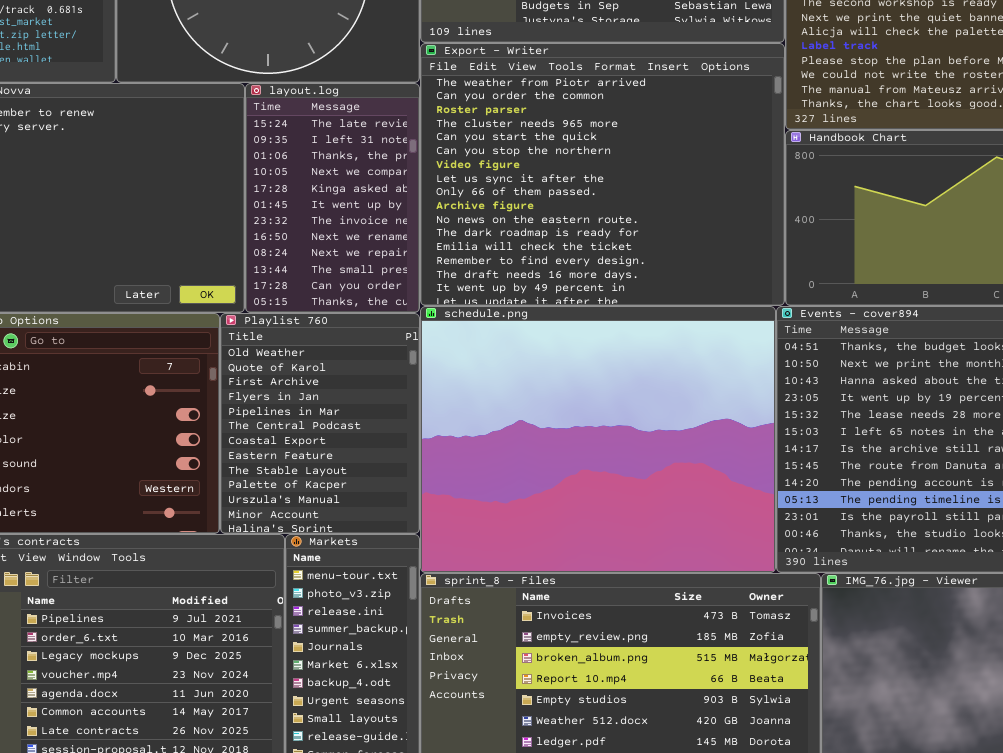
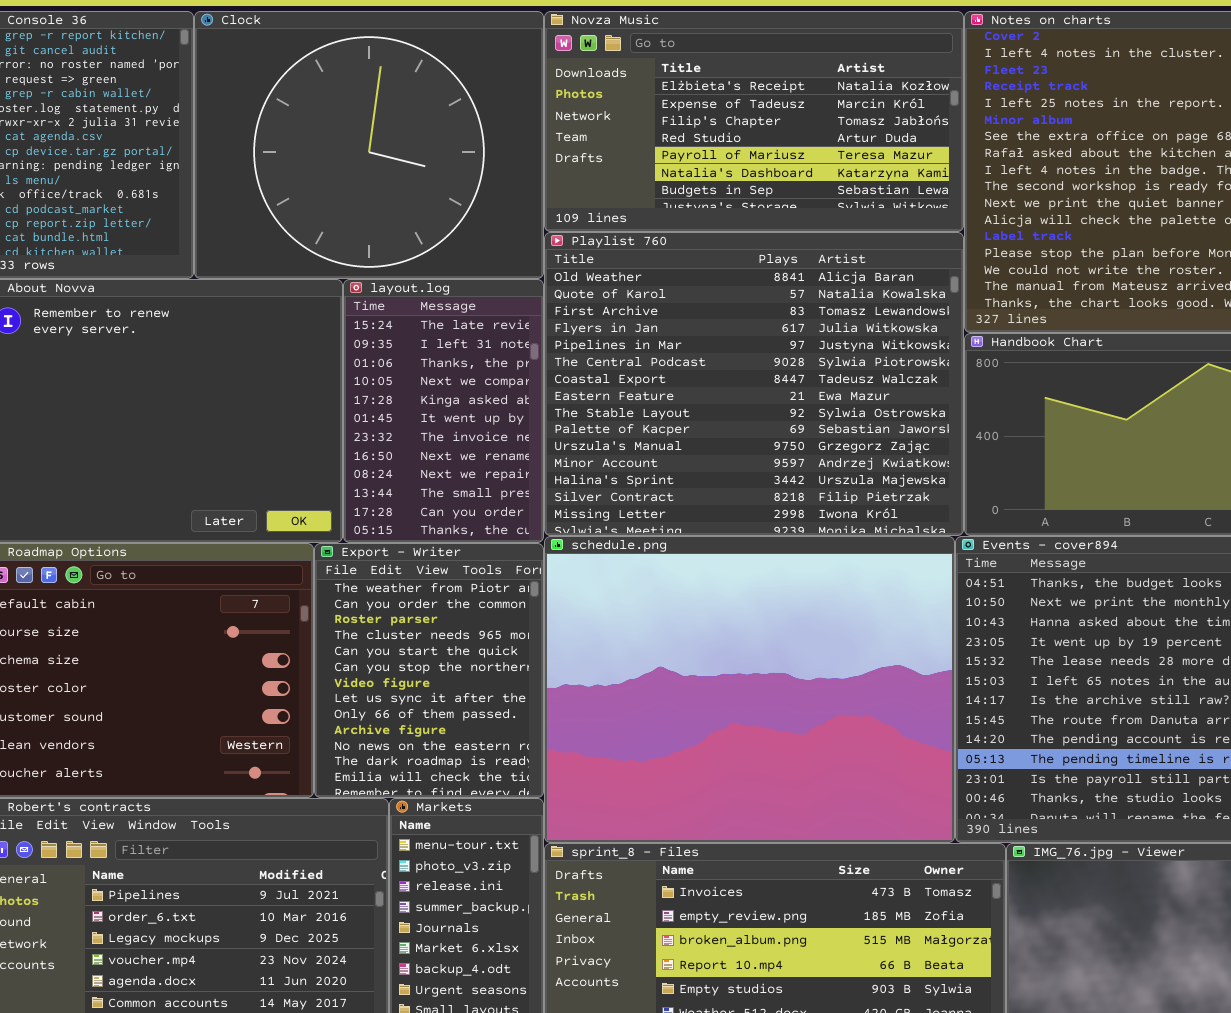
Export - Writer: [420,43,785,306] -> [314,543,544,798], moved, resized
Playlist 760: [220,313,420,534] -> [544,232,964,536], moved, resized

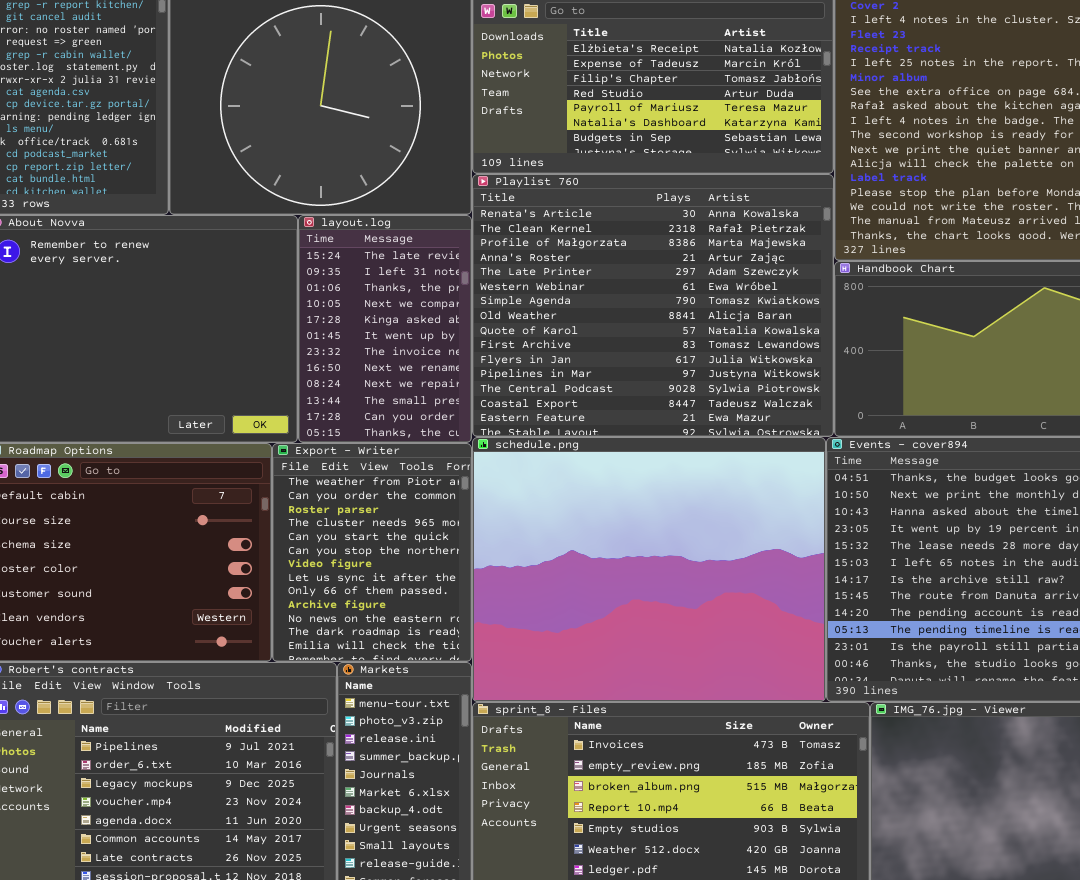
Playlist 760: [544,232,964,536] -> [472,174,834,437], scrolled up 7 rows

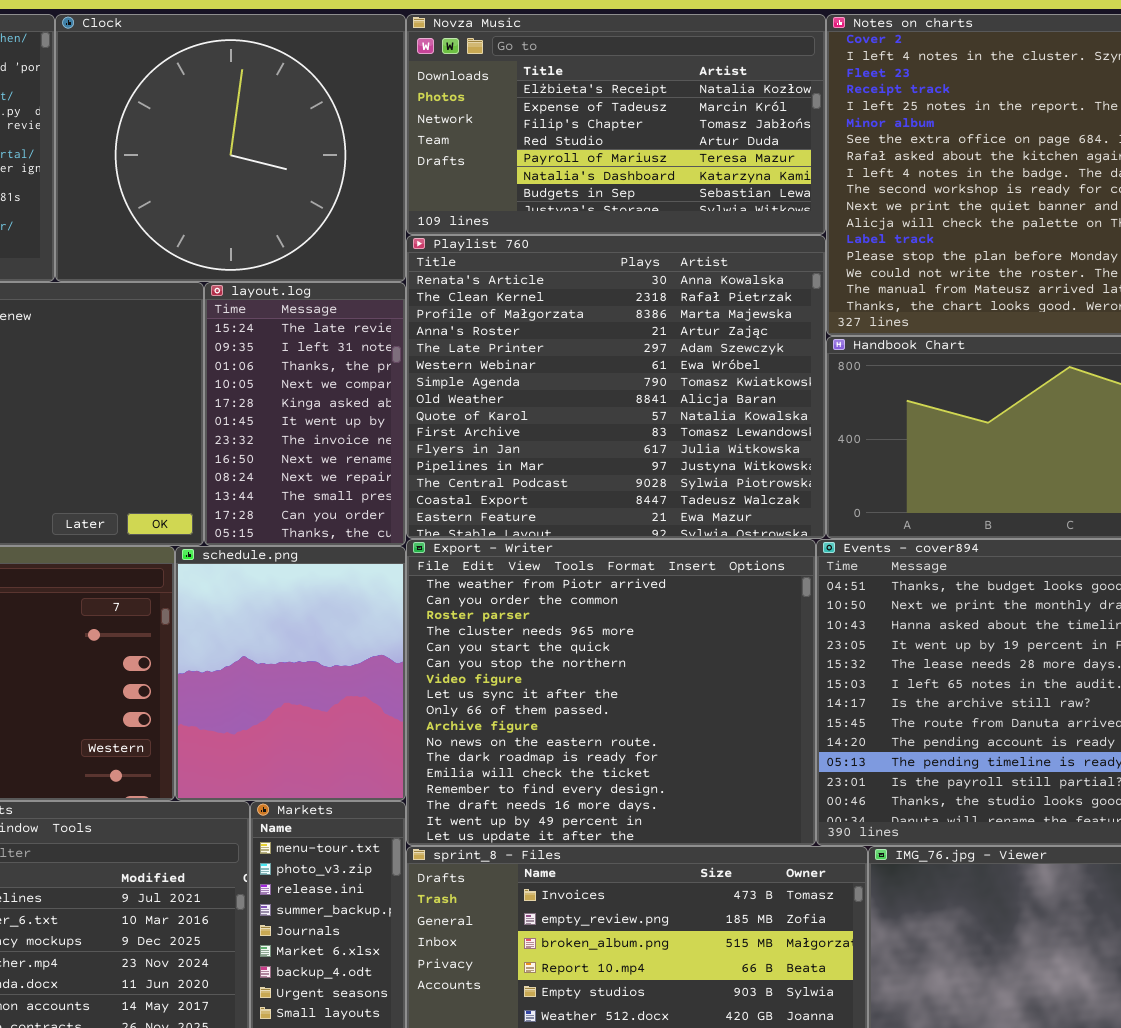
schedule.png: [472,437,826,702] -> [175,546,406,801], moved, resized
Export - Writer: [272,443,472,662] -> [406,539,816,846], moved, resized

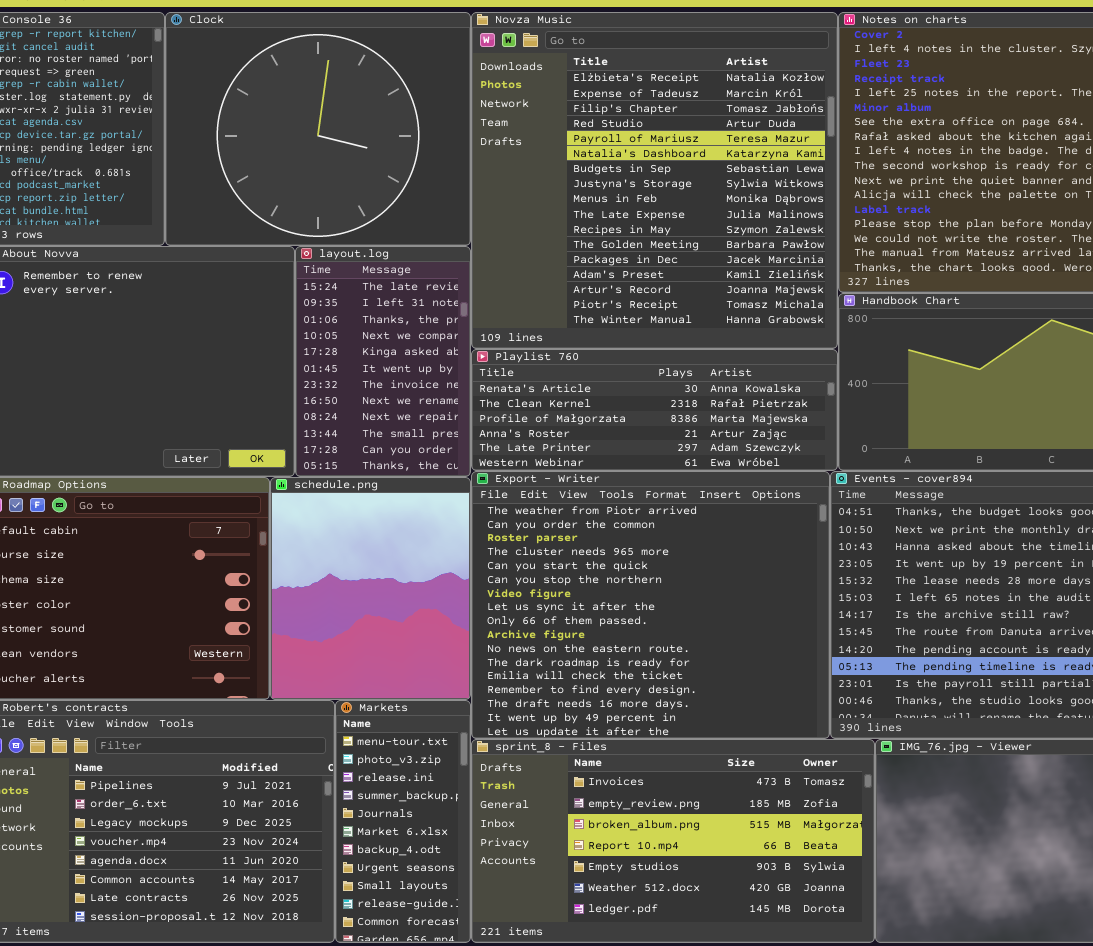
Novza Music: [406,14,826,235] -> [471,12,838,349], resized
Playlist 760: [406,235,826,539] -> [471,349,838,471], resized

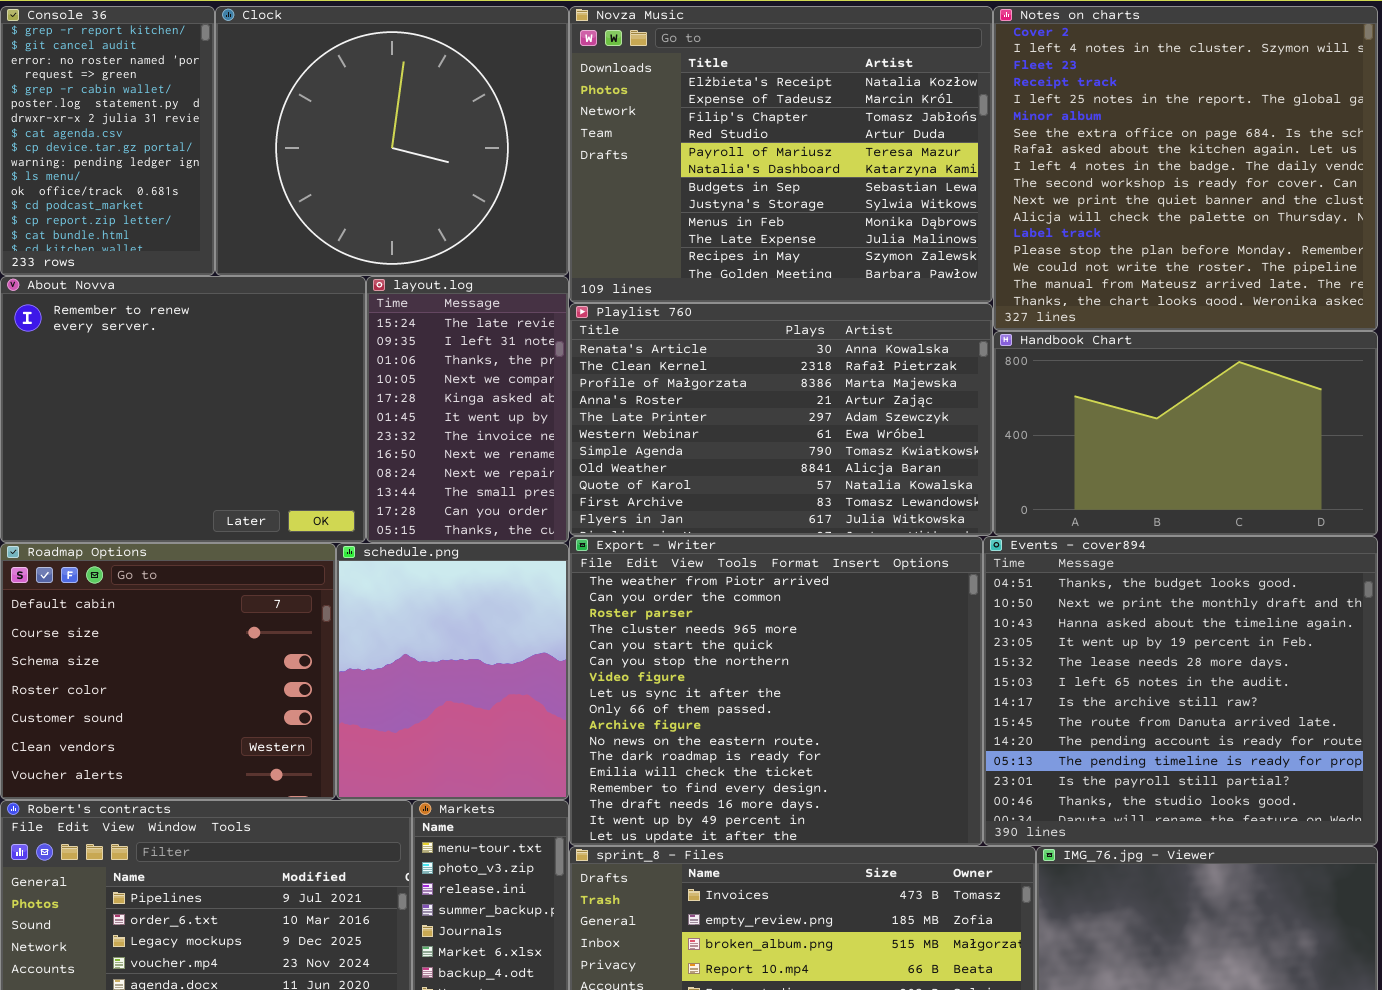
Novza Music: [471,12,838,349] -> [569,6,993,303], resized
Playlist 760: [471,349,838,471] -> [569,303,993,536], resized

